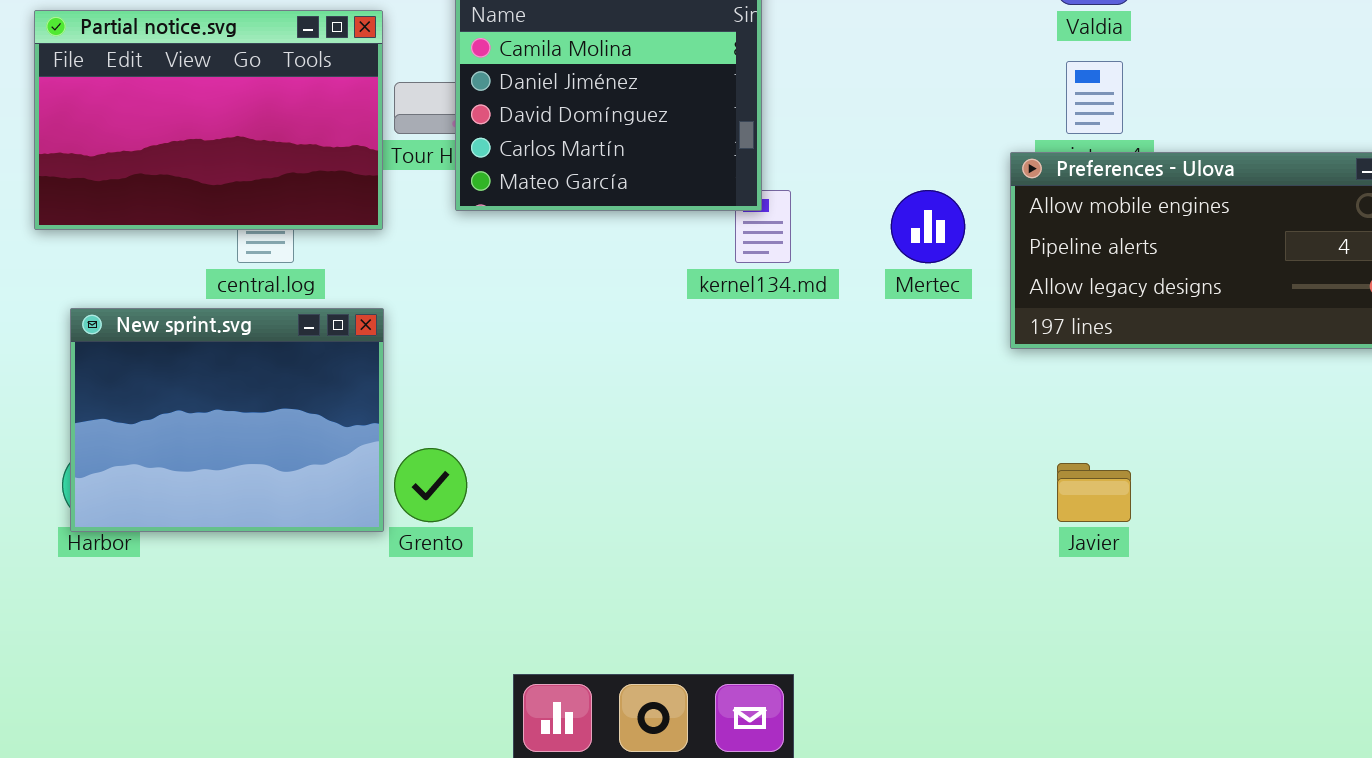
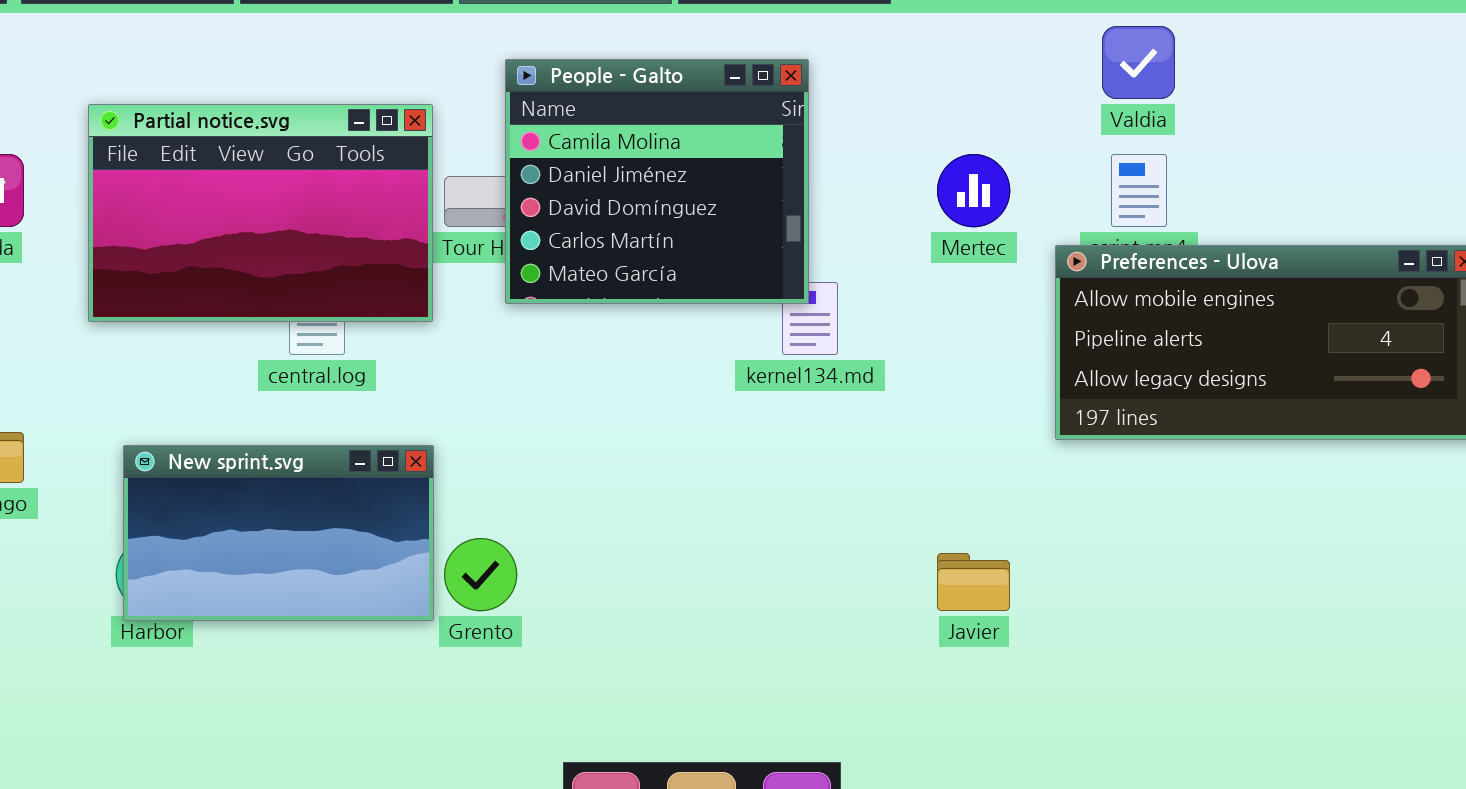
Mertec: [891,190,965,263] -> [937,154,1010,227], moved
New sprint.svg: [70,308,384,532] -> [123,445,434,621], resized
Javier: [1057,463,1131,522] -> [937,553,1010,611], moved

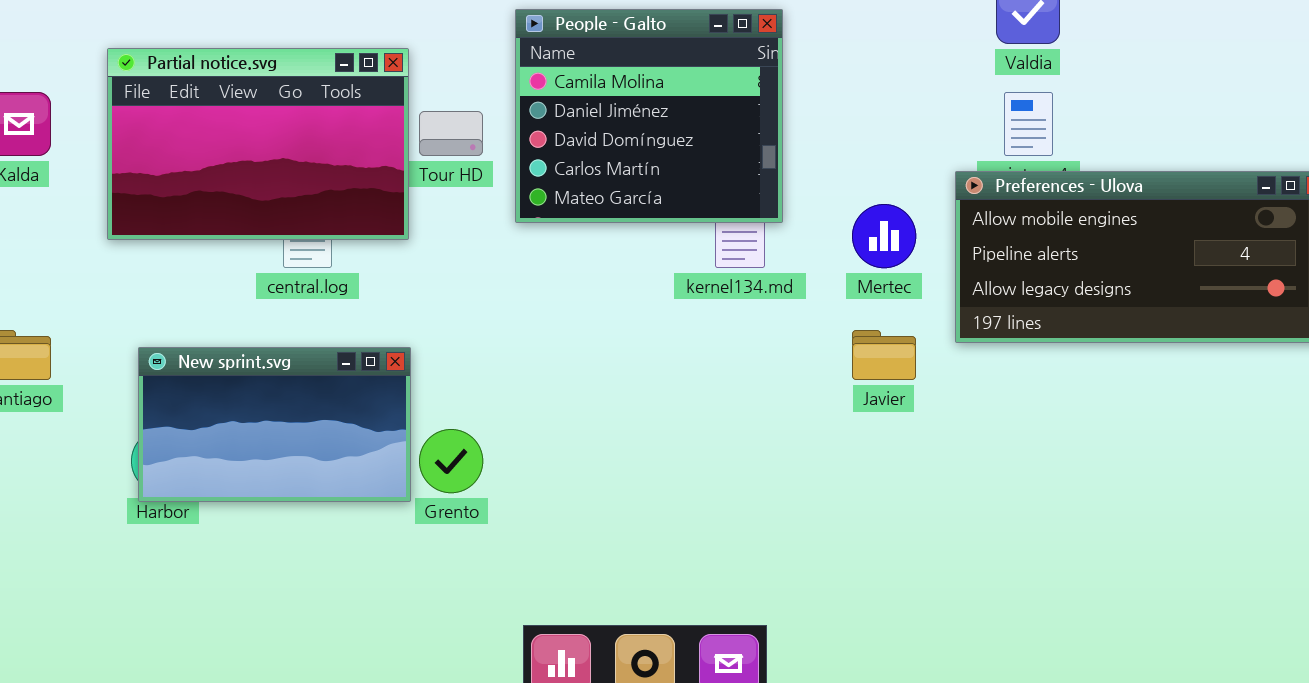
People - Galto: [505,59,809,304] -> [515,9,783,223], moved
Mertec: [937,154,1010,227] -> [852,204,916,268], moved
Javier: [937,553,1010,611] -> [852,330,916,380], moved

